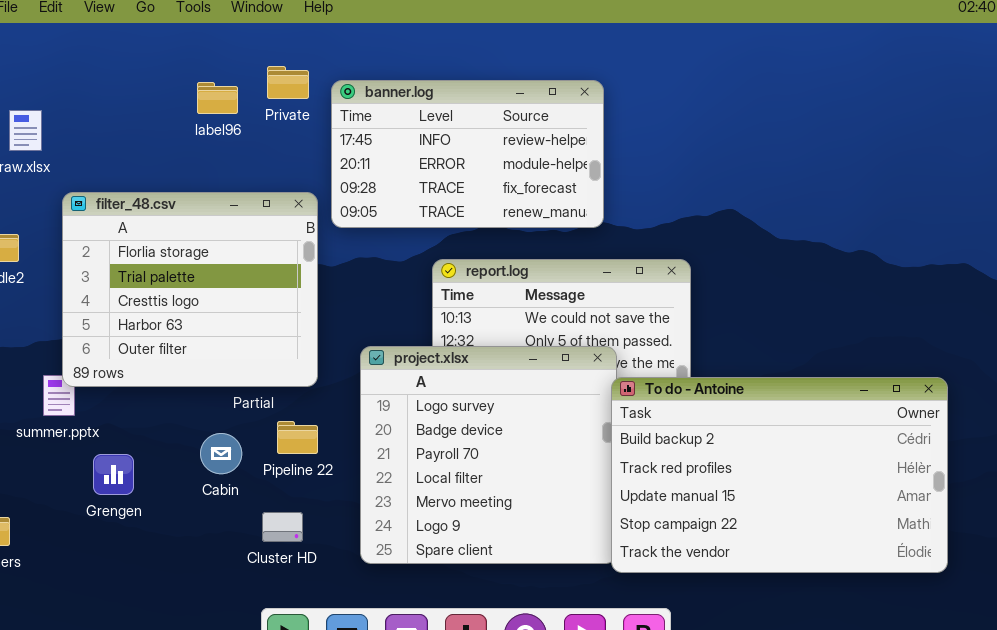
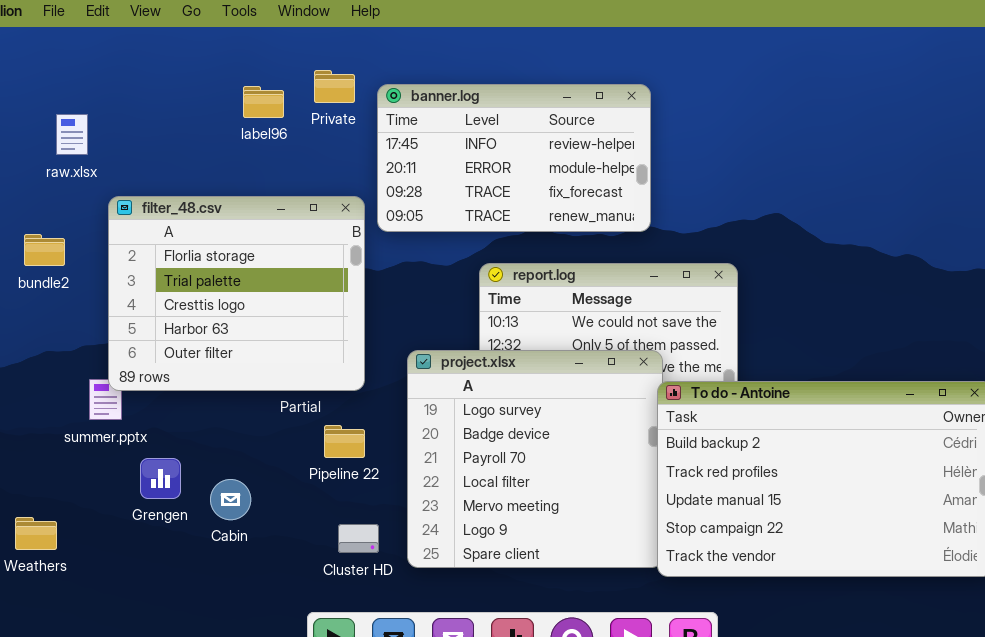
Cabin: [200,433,242,474] -> [210,479,251,520], moved
Cluster HD: [262,512,303,542] -> [338,524,379,553], moved

